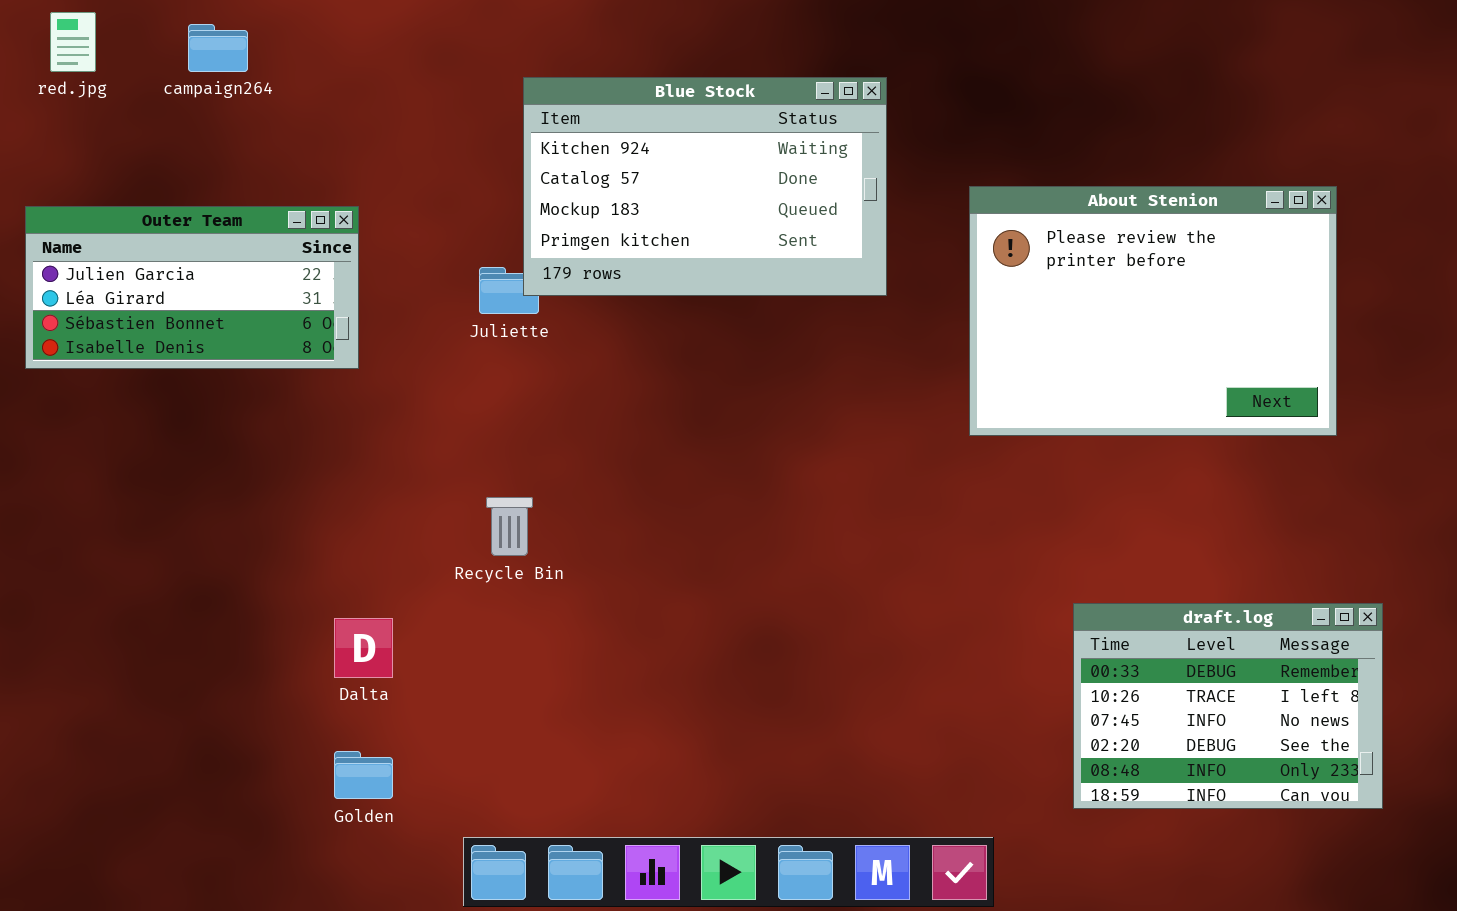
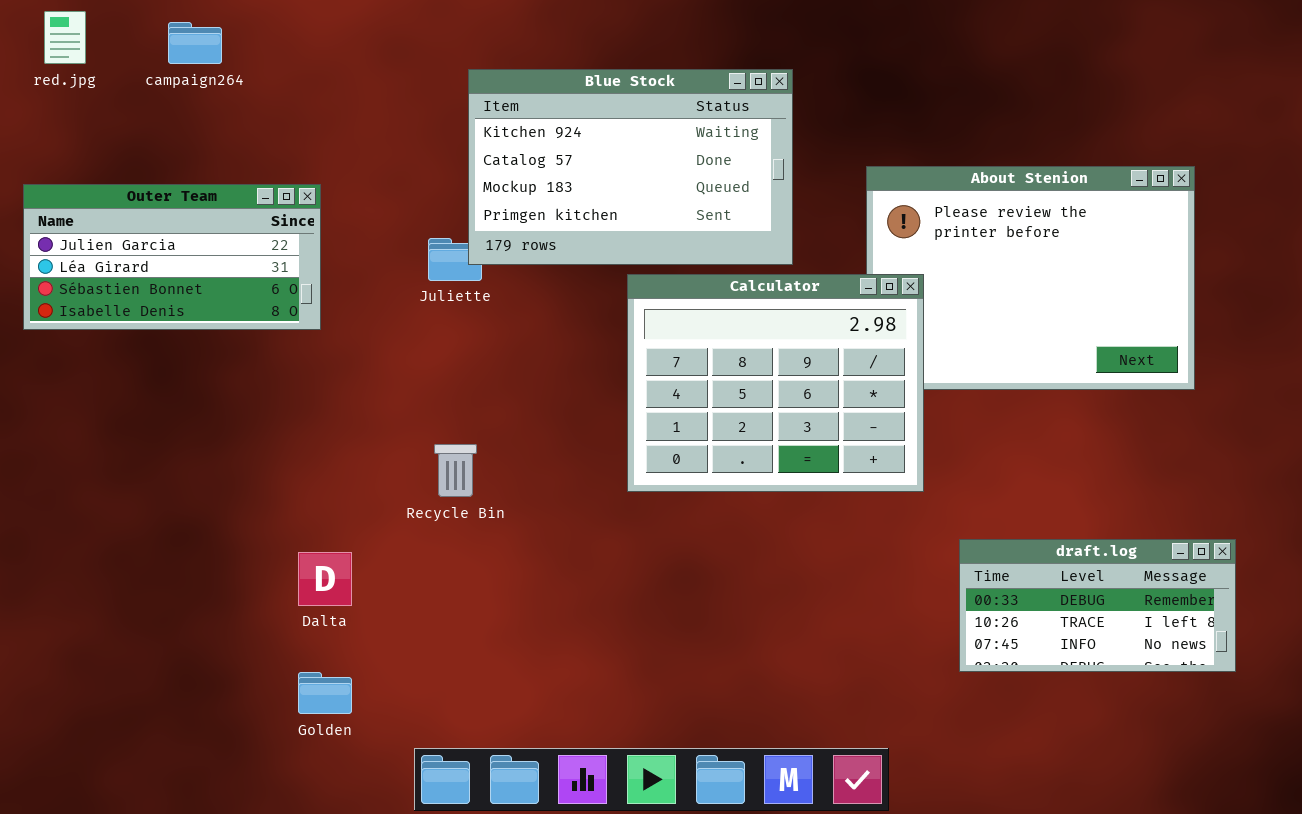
Calculator: none -> [627,274,924,492], opened
draft.log: [1073,603,1383,809] -> [959,539,1236,672], resized

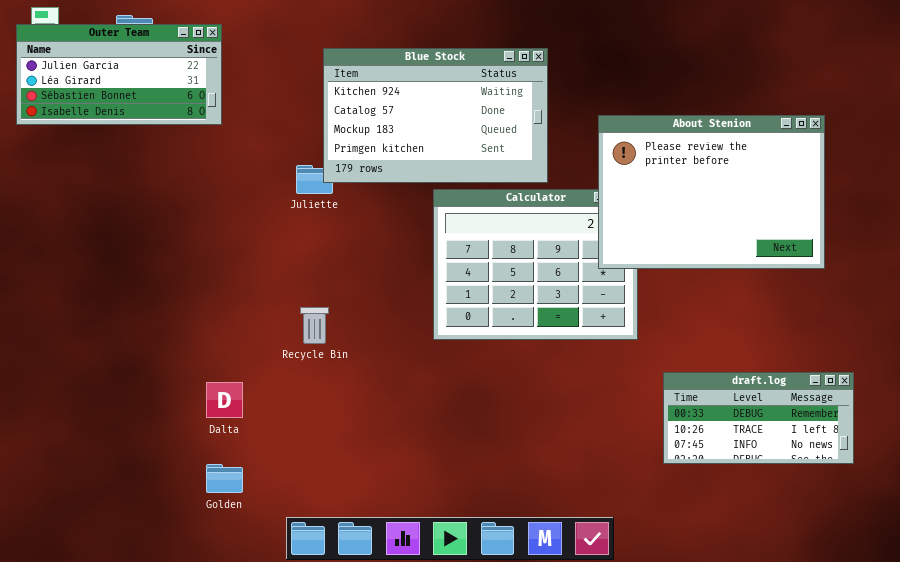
About Stenion: [866,166,1195,390] -> [598,115,825,269], raised
Outer Team: [23,184,321,330] -> [16,24,222,125], moved

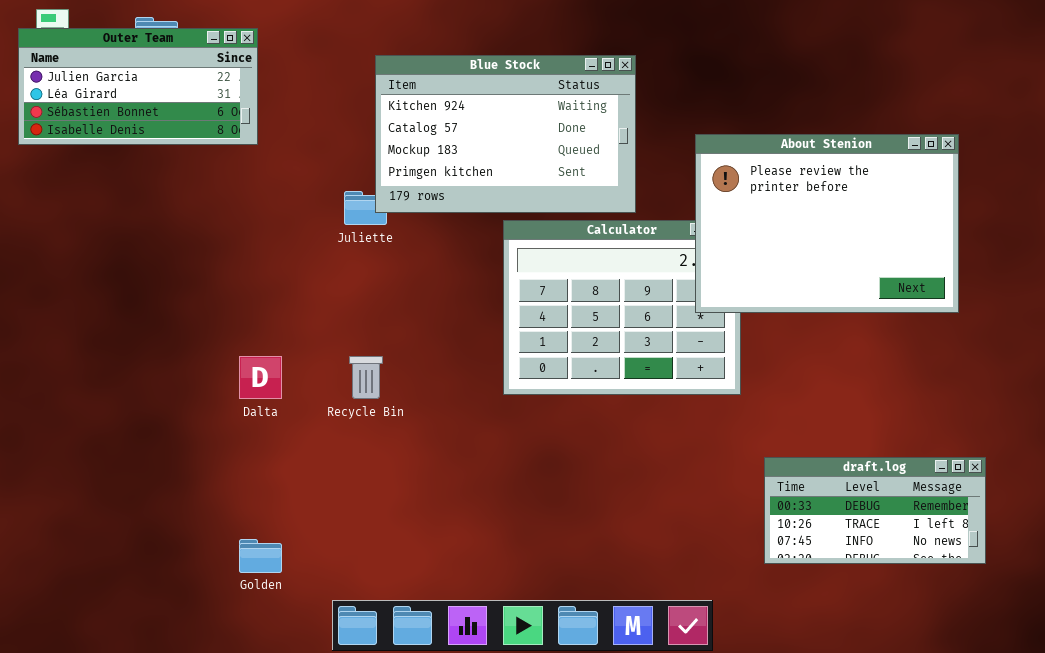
draft.log: [663,372,854,464] -> [764,457,986,564], moved
Dalta: [206,382,243,418] -> [239,356,282,399], moved

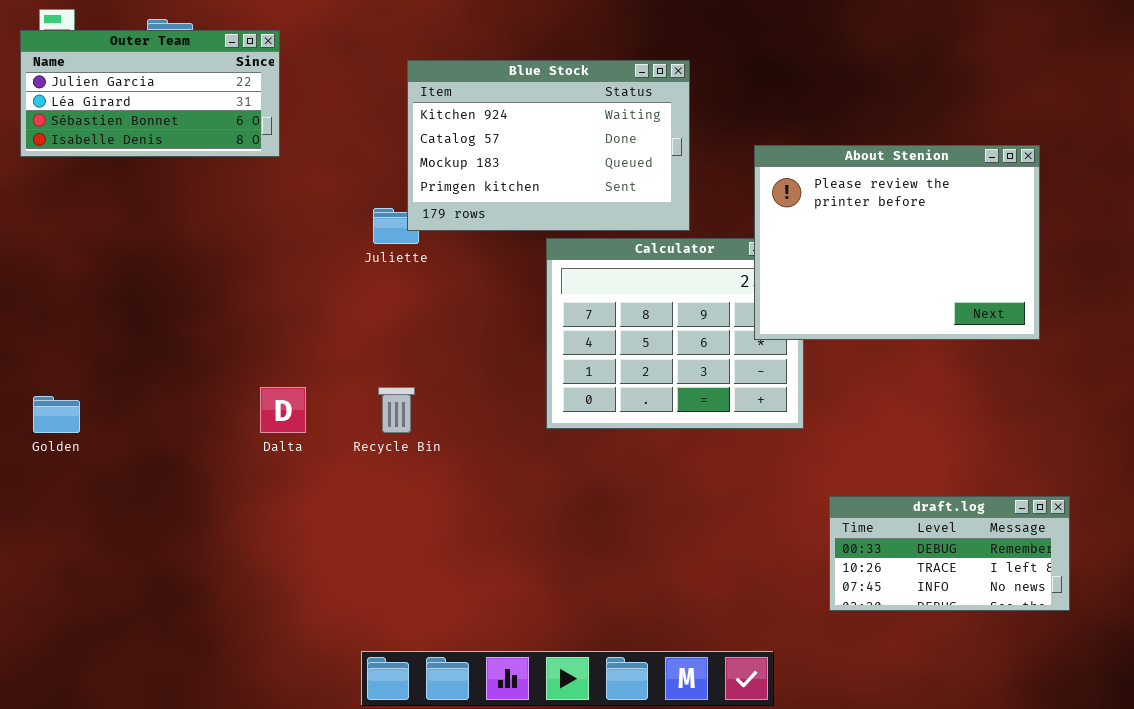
Golden: [239,539,282,573] -> [33,396,80,433], moved

